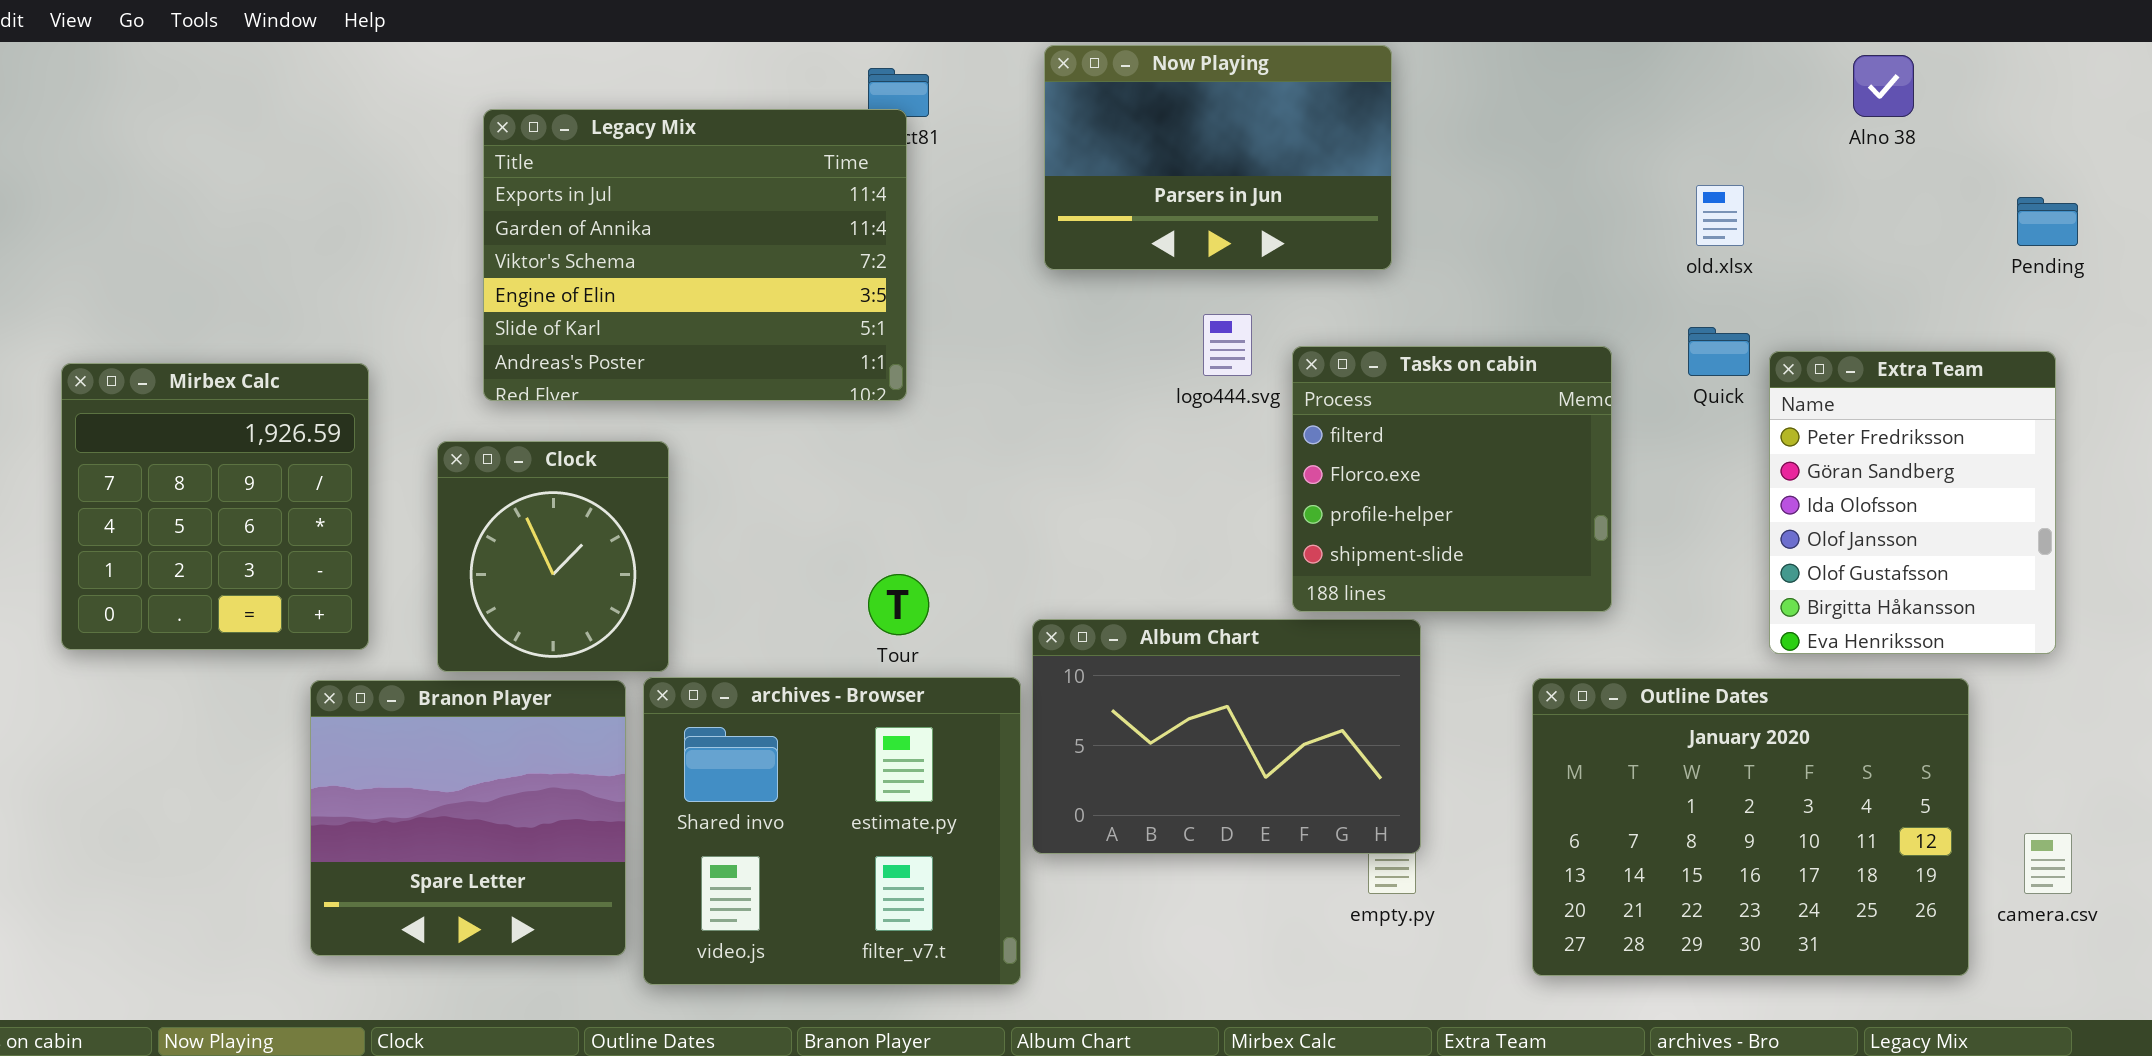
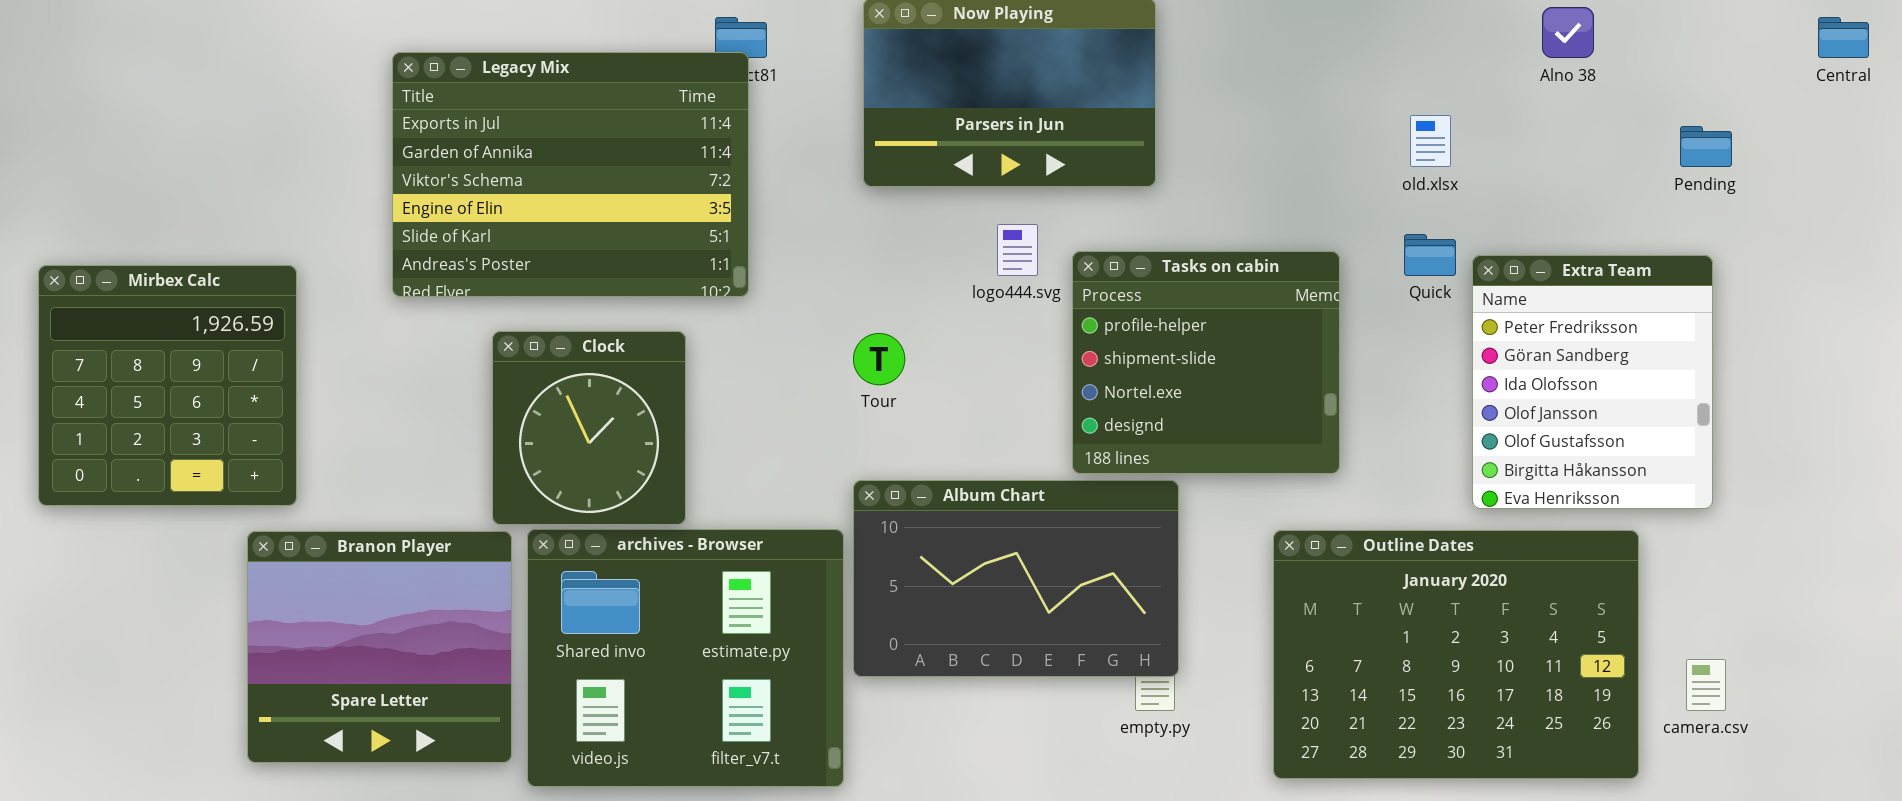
Tasks on cabin: [1292,346,1612,612] -> [1072,251,1340,474], scrolled down 2 rows
Clock: [437,441,669,672] -> [492,331,686,525], moved
Tour: [868,574,929,635] -> [853,333,905,385], moved

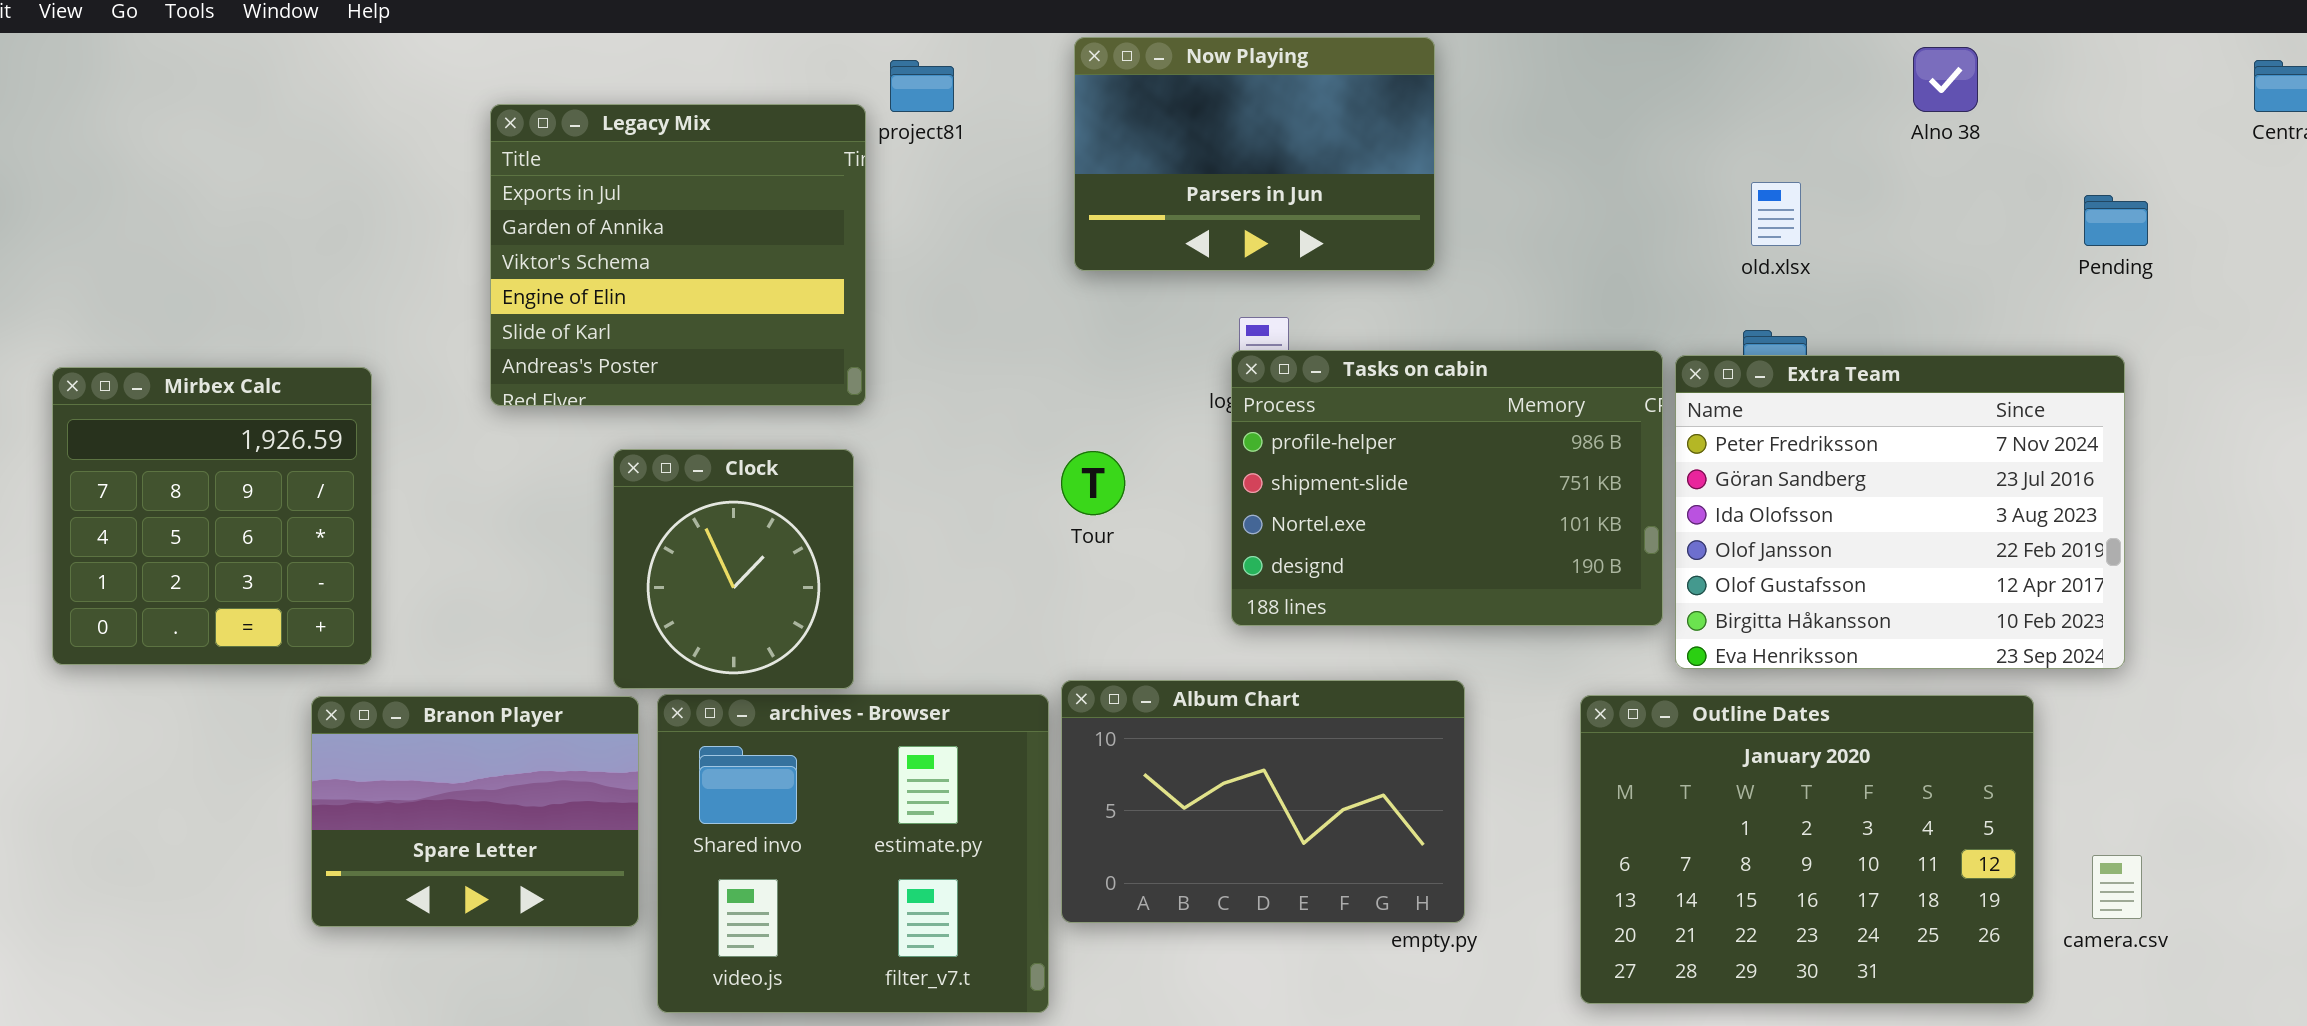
Legacy Mix: [392,52,749,297] -> [490,104,866,406], resized
Tasks on cabin: [1072,251,1340,474] -> [1231,350,1663,626], resized
Extra Team: [1472,255,1713,509] -> [1675,355,2125,669], resized
Album Chart: [853,480,1179,677] -> [1061,680,1465,923], moved
Branon Player: [247,531,512,763] -> [311,696,639,927], resized

